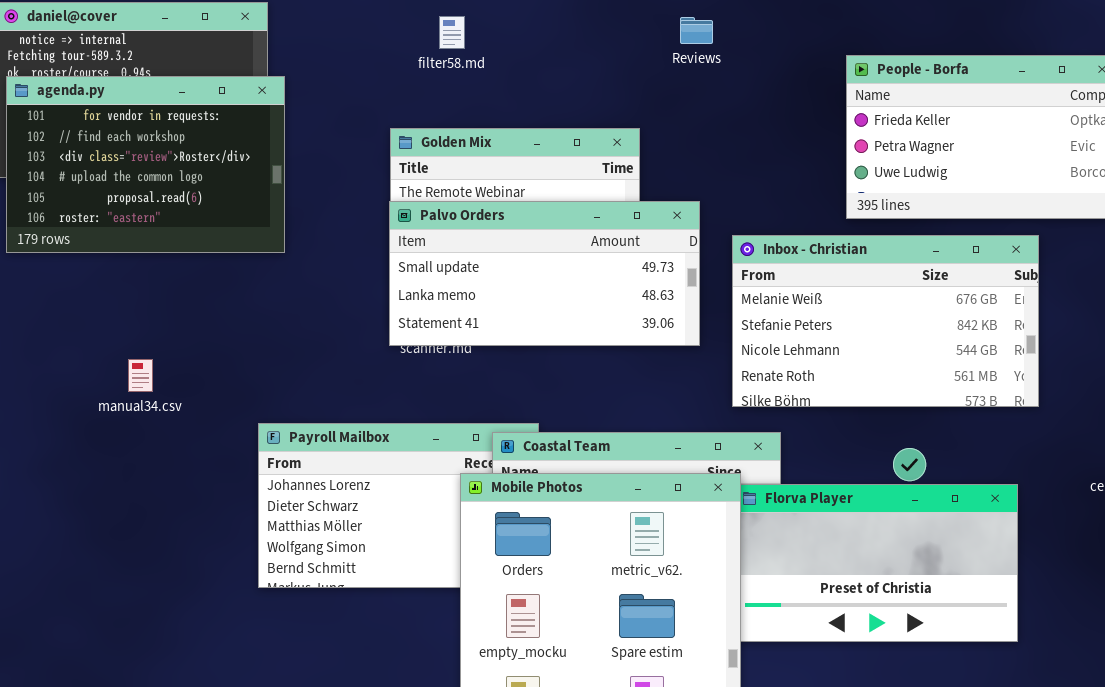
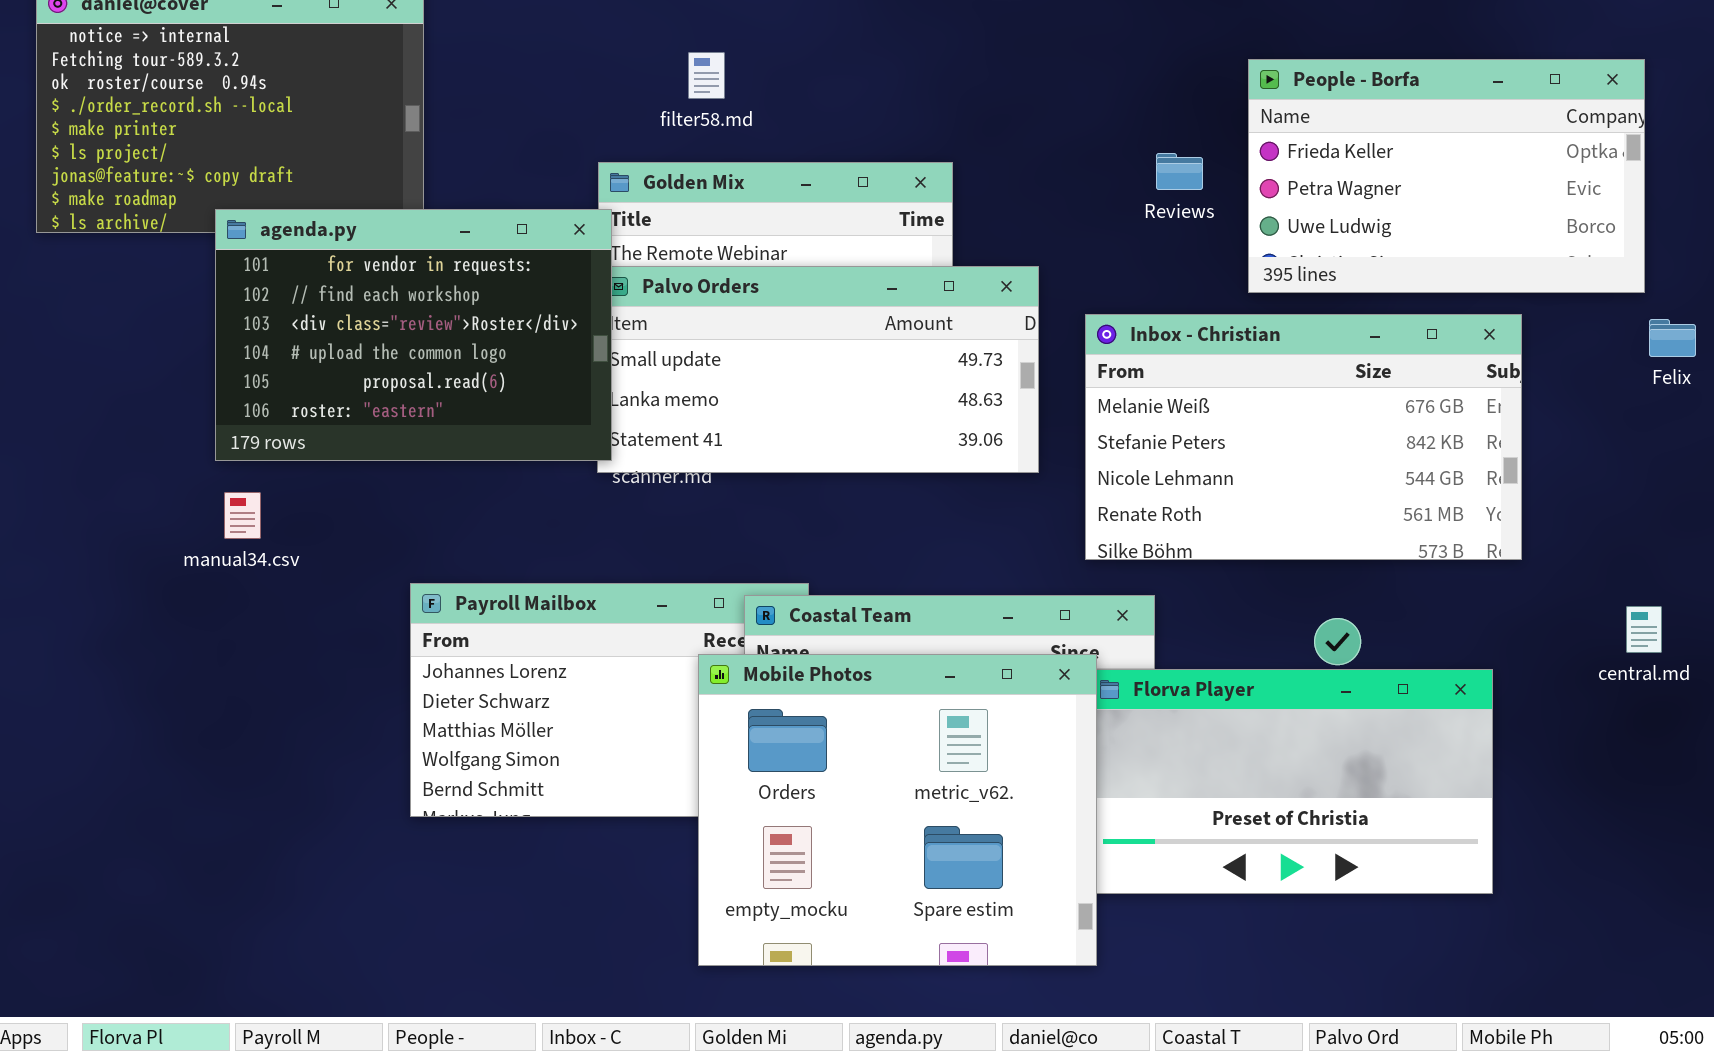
filter58.md: [439,16,465,49] -> [688,52,725,99], moved
Reviews: [680,17,713,44] -> [1156,153,1203,190], moved
agenda.py: [6,76,285,253] -> [215,209,612,461], moved

